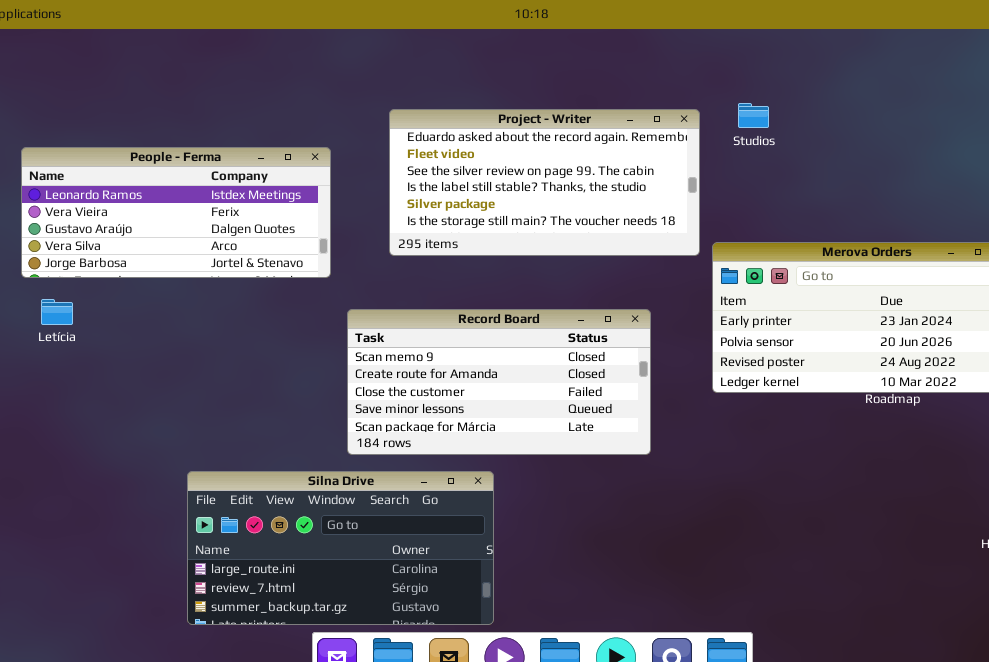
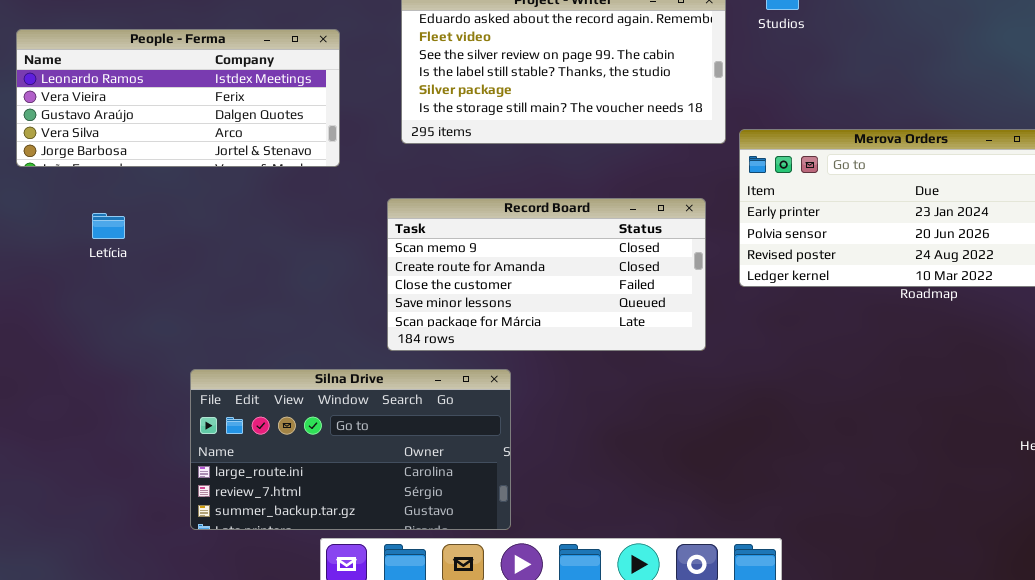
Letícia: [41,299,73,325] -> [92,213,125,239], moved
Record Board: [347,309,651,455] -> [387,198,706,351], moved

